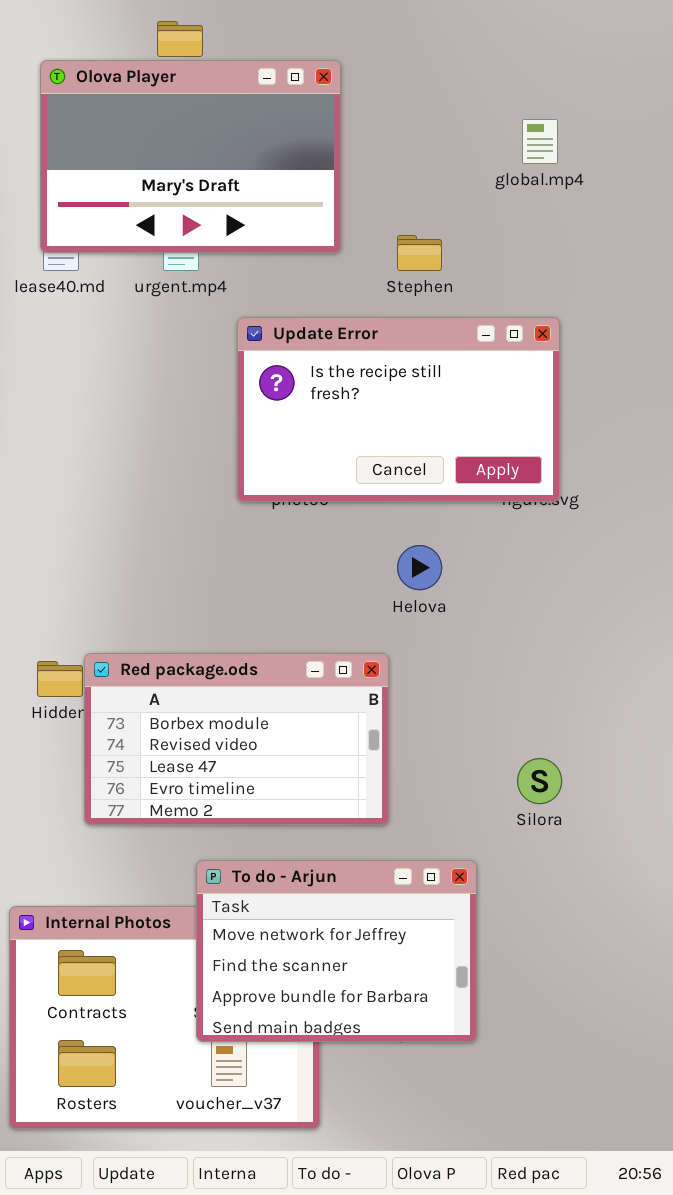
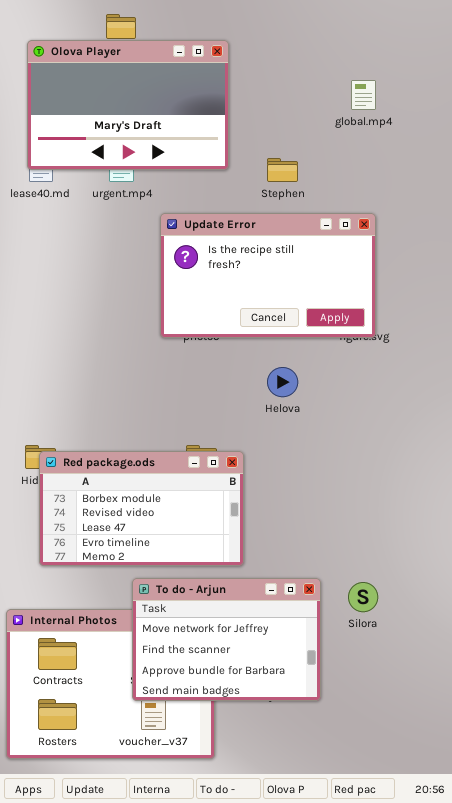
Red package.ods: [84,653,389,825] -> [39,451,244,566], moved
Silora: [517,758,562,804] -> [348,582,378,612], moved

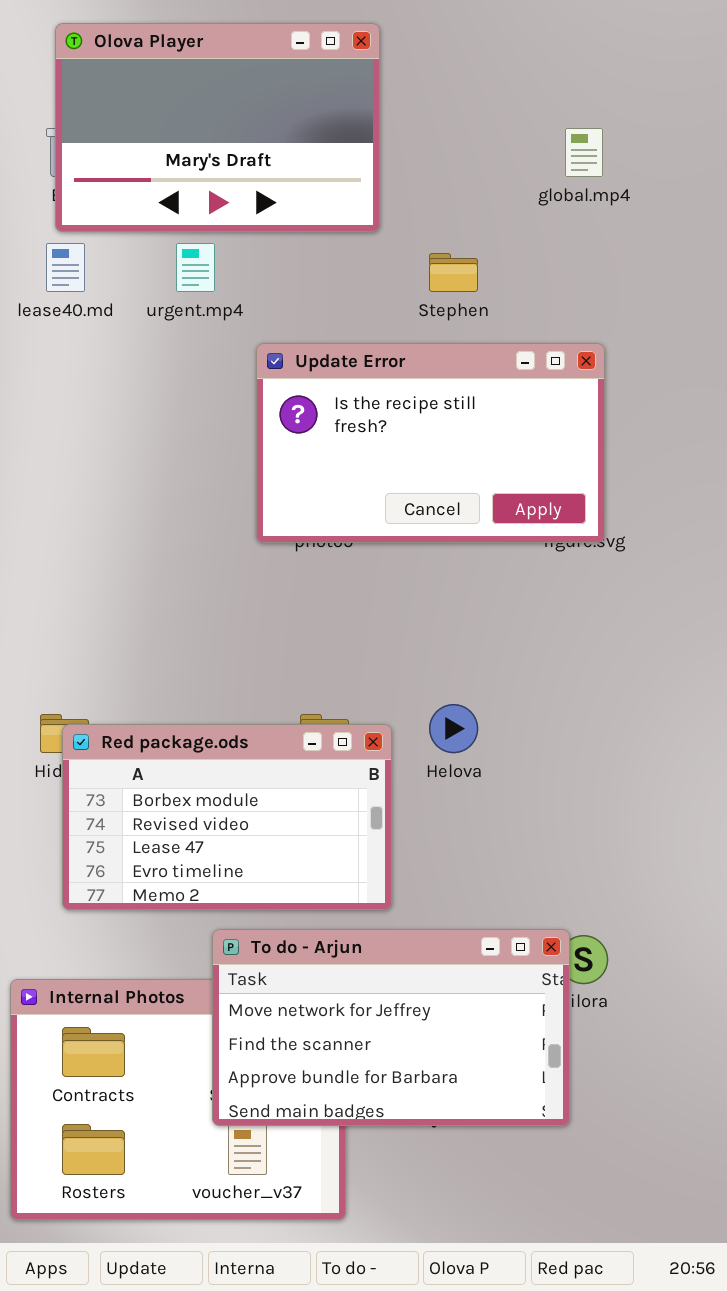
Olova Player: [27,40,229,170] -> [55,23,380,232], moved
Helova: [267,367,298,397] -> [429,704,478,753], moved
To do - Arjun: [132,578,321,701] -> [212,929,570,1126], resized

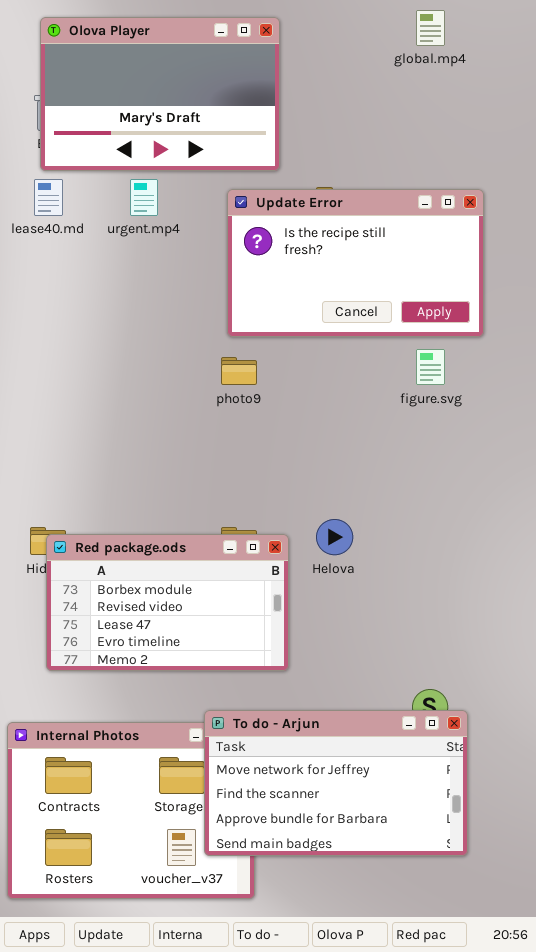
global.mp4: [565,128,603,177] -> [416,10,445,46], moved
Update Error: [256,343,605,543] -> [227,189,484,337], moved
To do - Arjun: [212,929,570,1126] -> [204,710,468,856], moved

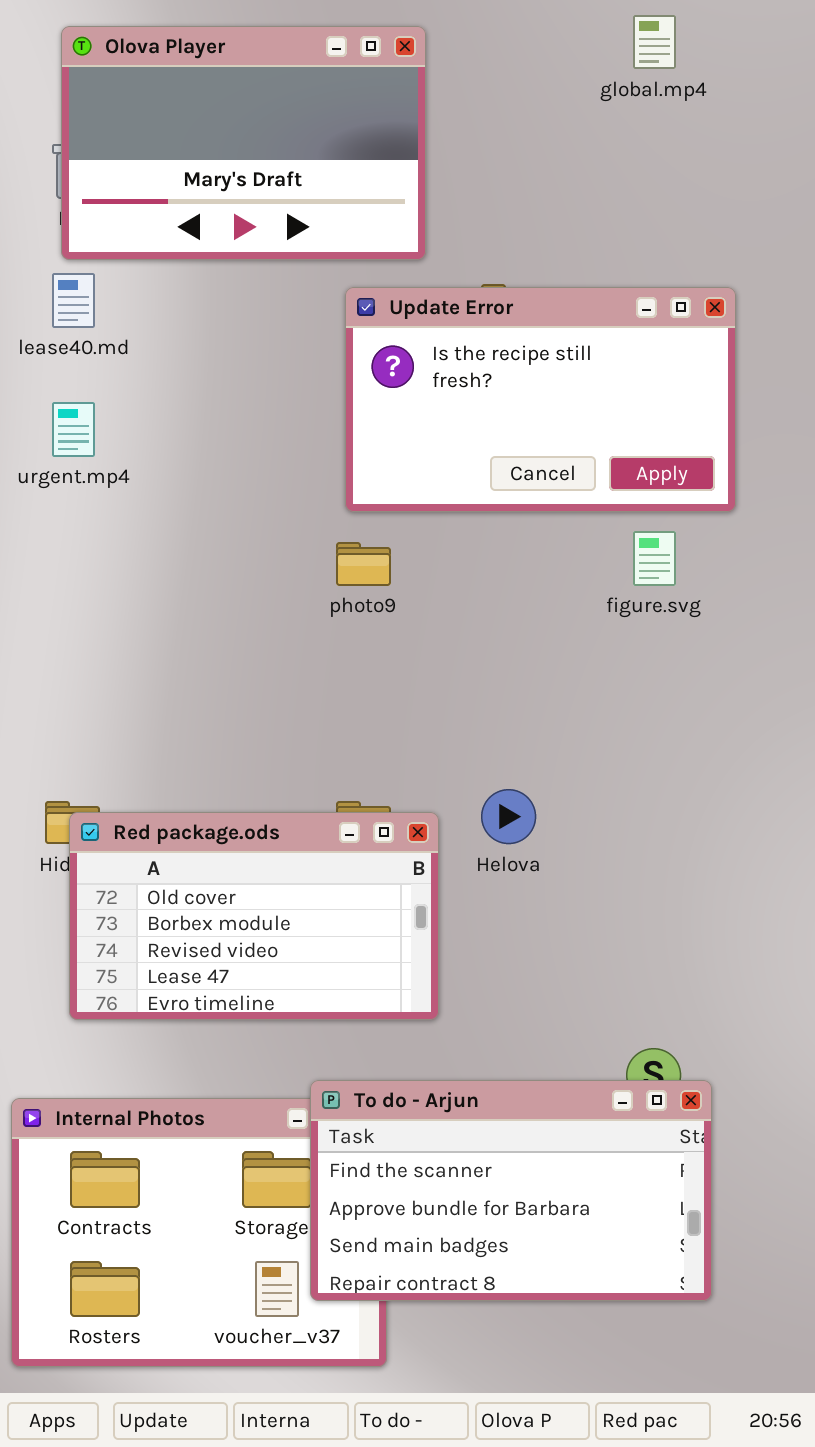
urgent.mp4: [130,179,158,216] -> [52,402,95,457], moved
Red package.ods: [46,534,289,671] -> [69,812,439,1020], scrolled up 1 row
To do - Arjun: [204,710,468,856] -> [310,1080,712,1301], scrolled down 1 row

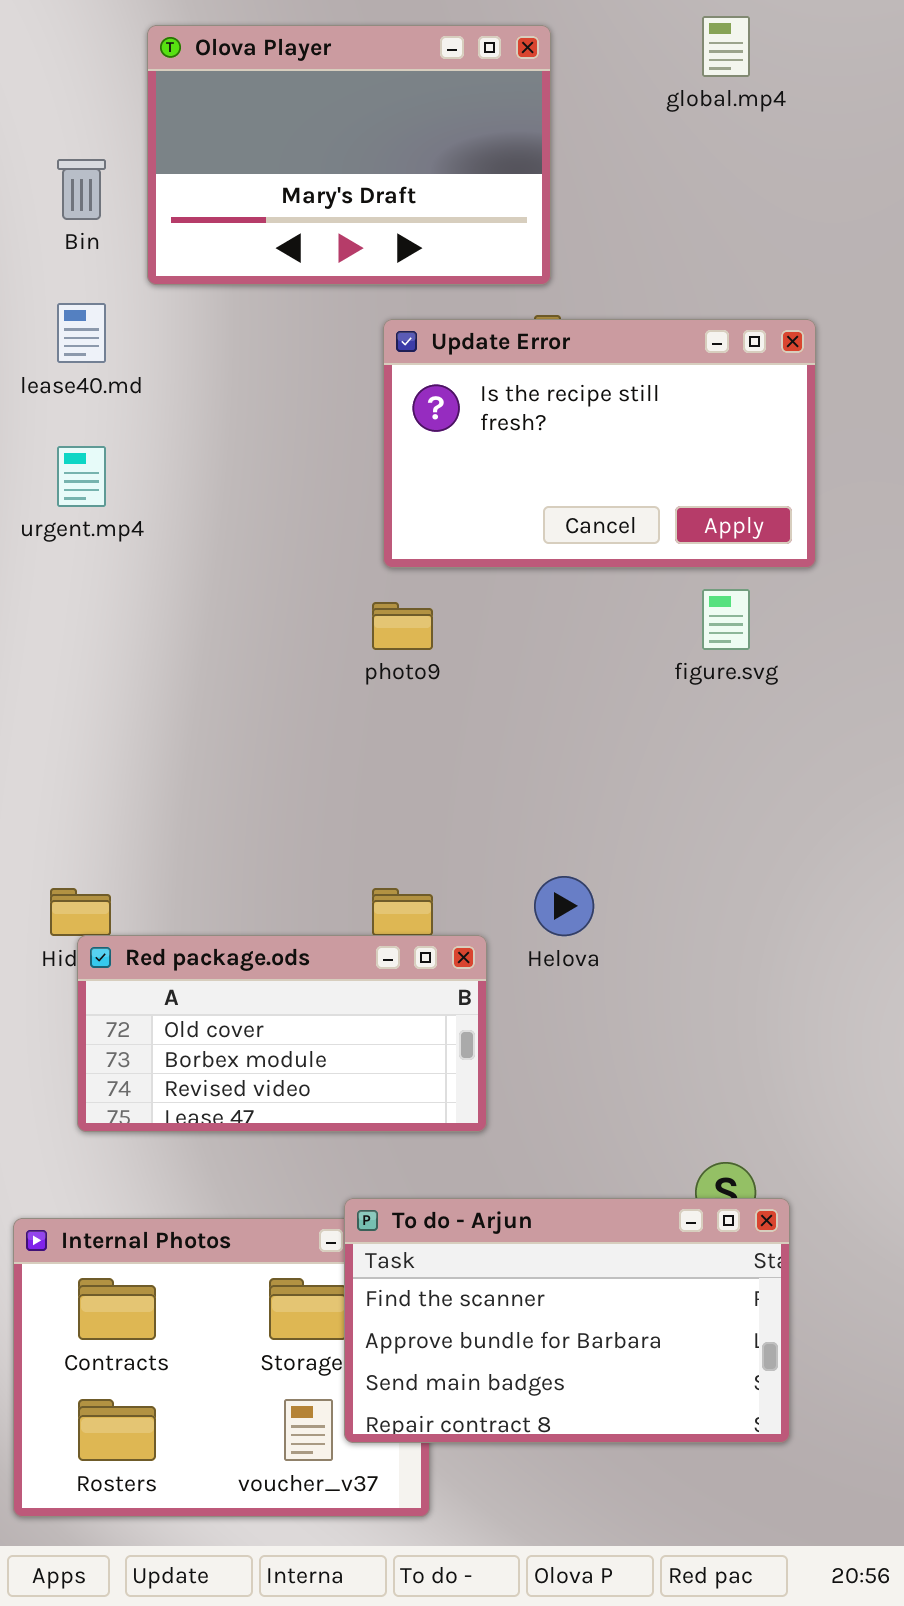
Olova Player: [61,26,426,260] -> [147,25,551,285], moved
Red package.ods: [69,812,439,1020] -> [77,935,487,1132], resized

